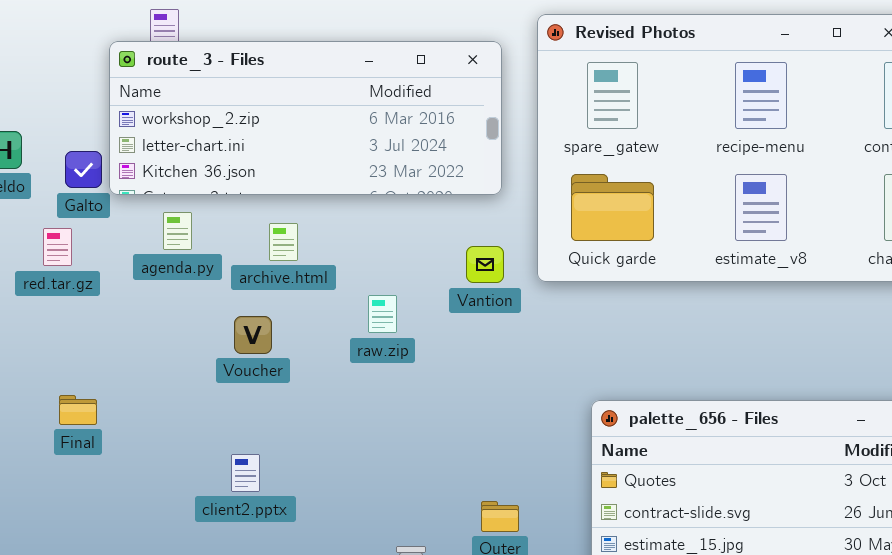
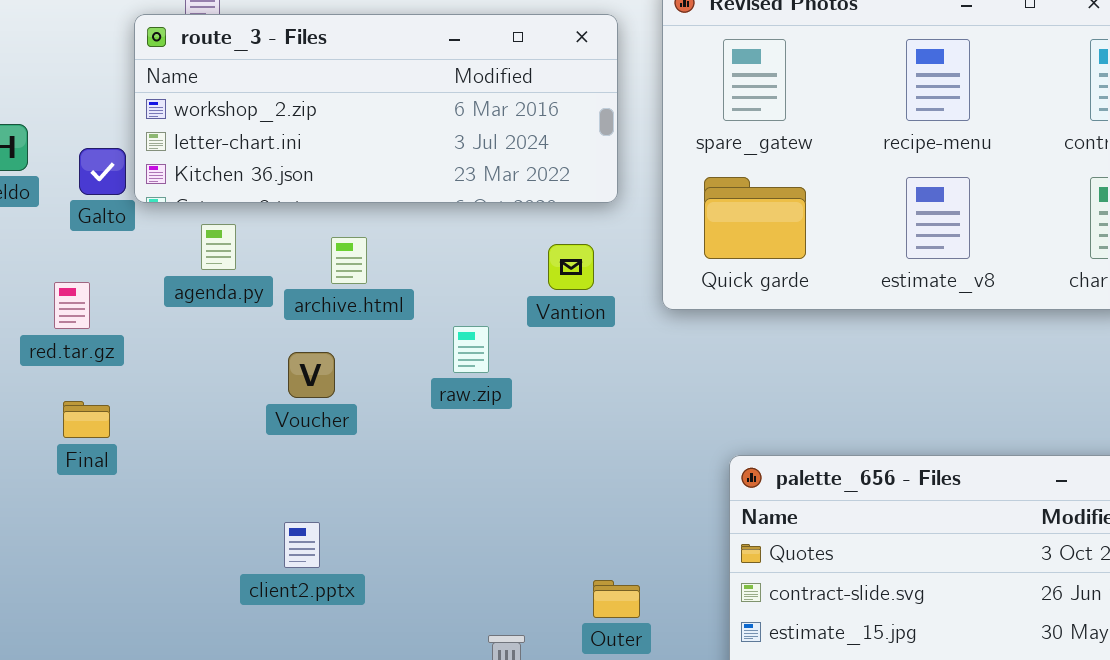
red.tar.gz: [43,228,72,266] -> [54,282,90,329], moved
Vantion: [466,246,504,283] -> [548,244,594,290], moved
Final: [59,395,97,425] -> [63,401,110,438], moved

